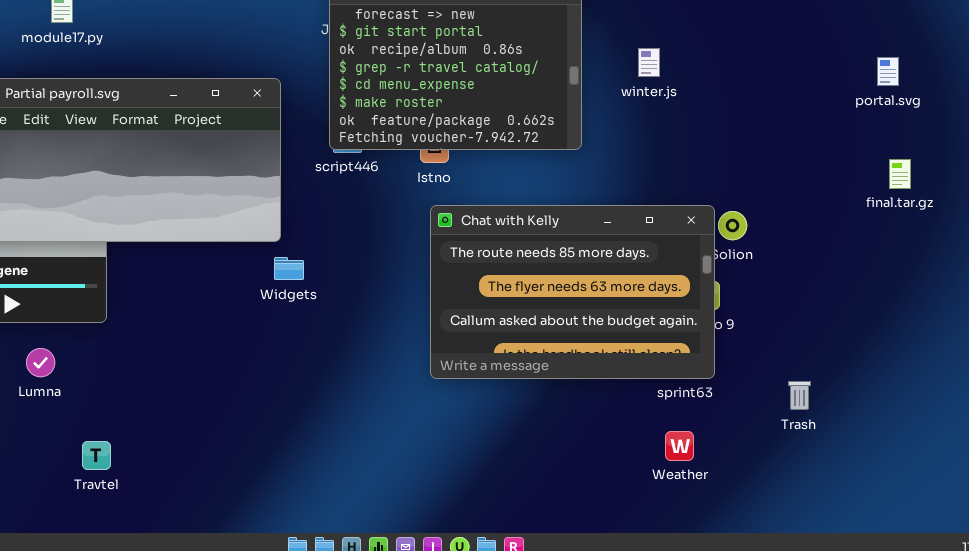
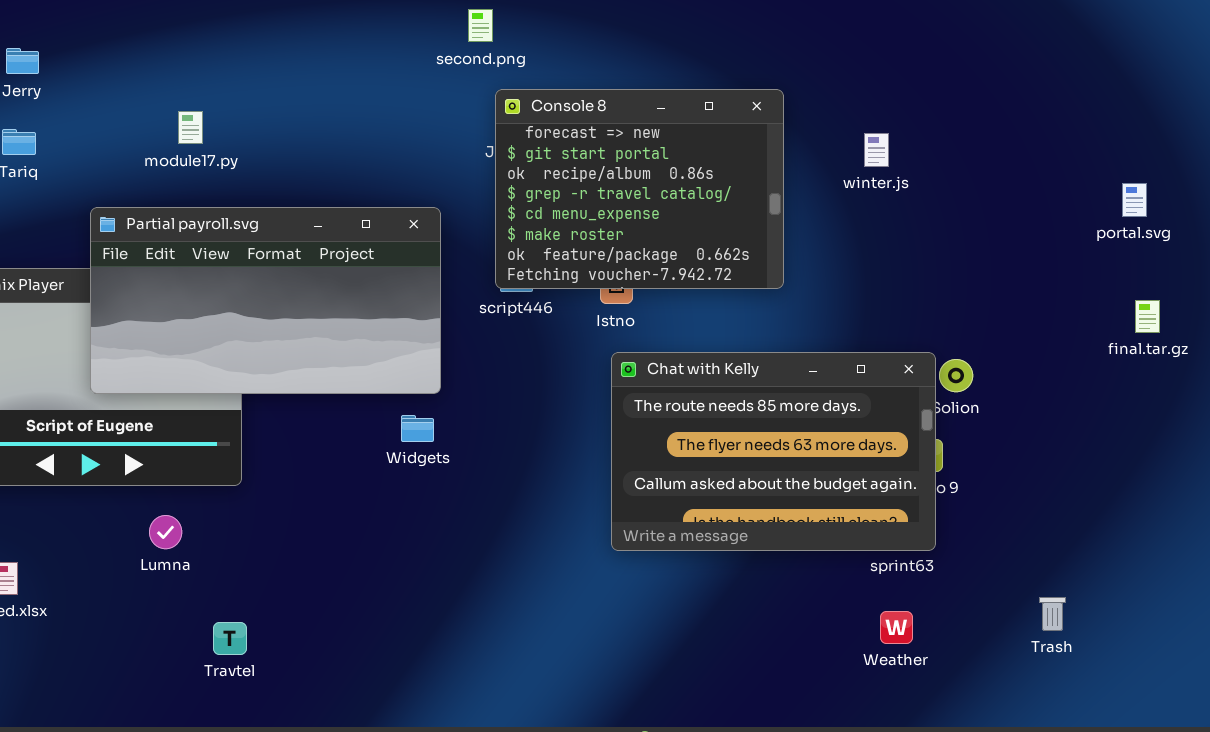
winter.js: [638,48,660,77] -> [864,133,889,167], moved
Widgets: [274,257,304,280] -> [401,415,434,442], moved
Trash: [788,381,811,410] -> [1039,597,1066,631], moved

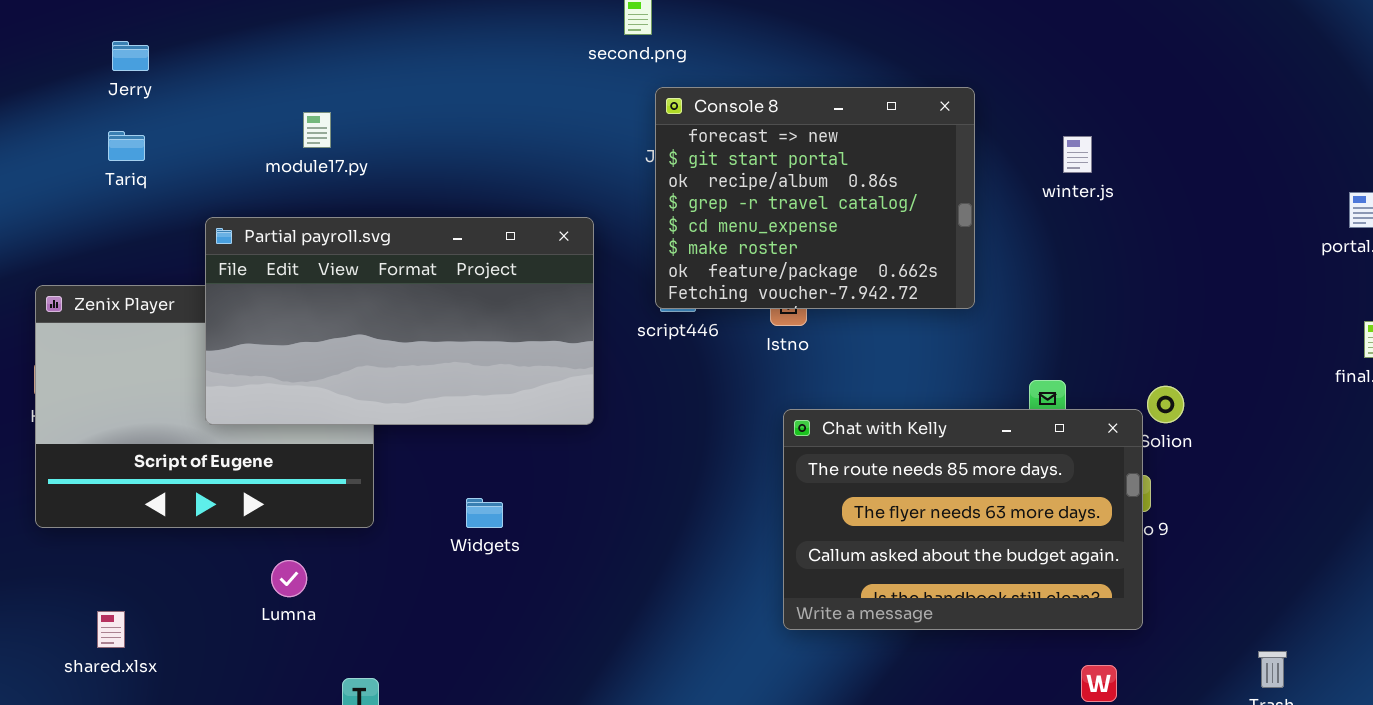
Chat with Kelly: [611,352,936,551] -> [783,409,1143,630], moved
Widgets: [401,415,434,442] -> [466,498,503,528], moved

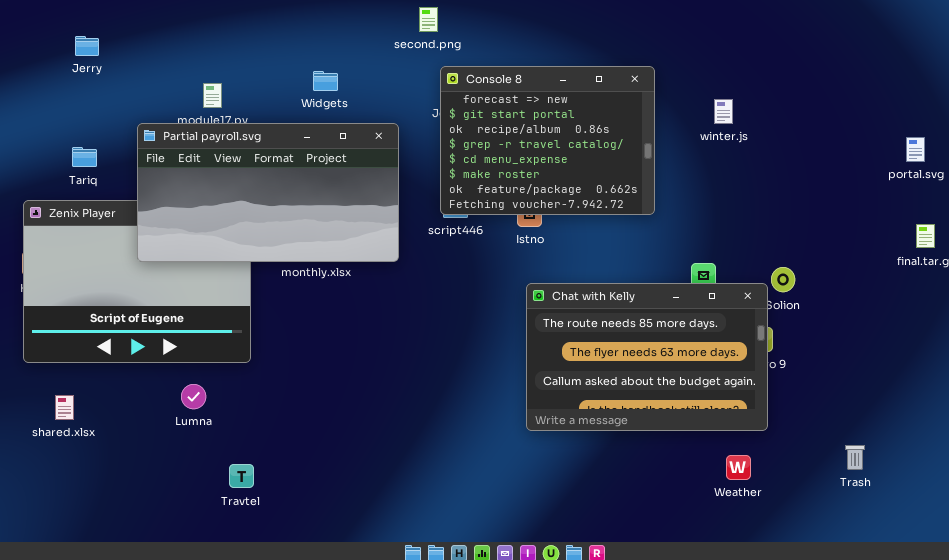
Tariq: [108,131,145,161] -> [72,147,97,167], moved
Partial payroll.svg: [205,217,594,425] -> [137,123,399,262], moved
Widgets: [466,498,503,528] -> [313,71,338,91], moved
shared.xlsx: [97,611,125,648] -> [55,395,74,420], moved

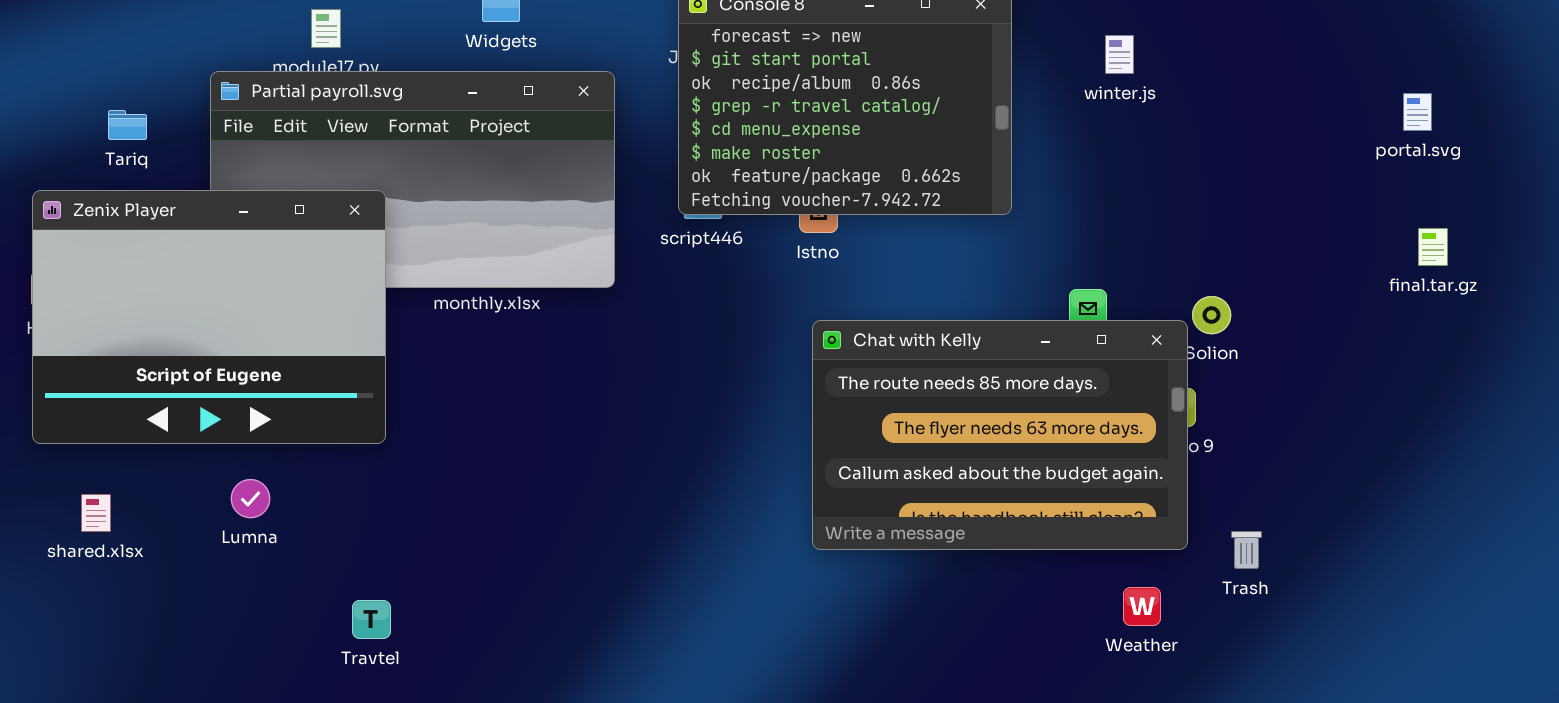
Zenix Player: [23,200,251,363] -> [32,190,386,444], raised
Lumna: [181,384,206,409] -> [231,479,270,518], moved
Trash: [845,445,865,470] -> [1231,531,1262,569], moved

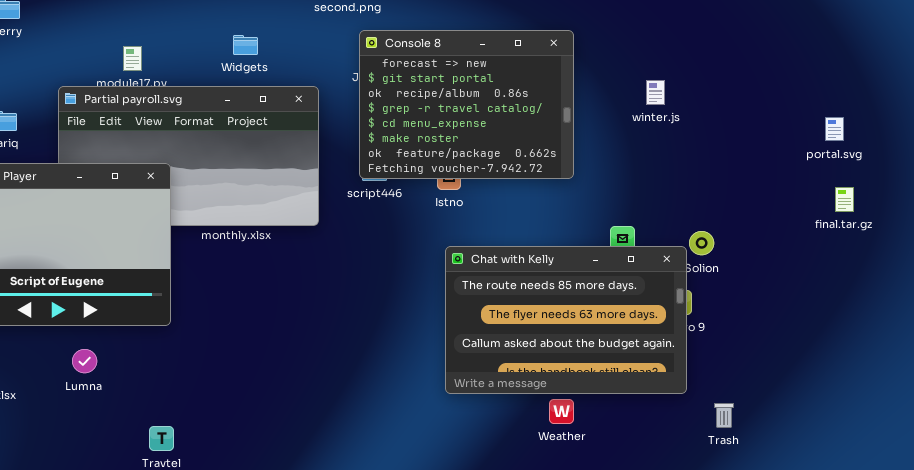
winter.js: [1105,35,1134,74] -> [646,80,665,105], moved
portal.svg: [1403,93,1432,131] -> [825,117,844,141], moved
Trash: [1231,531,1262,569] -> [714,403,734,428], moved
Weather: [1123,587,1161,626] -> [549,399,574,424], moved

